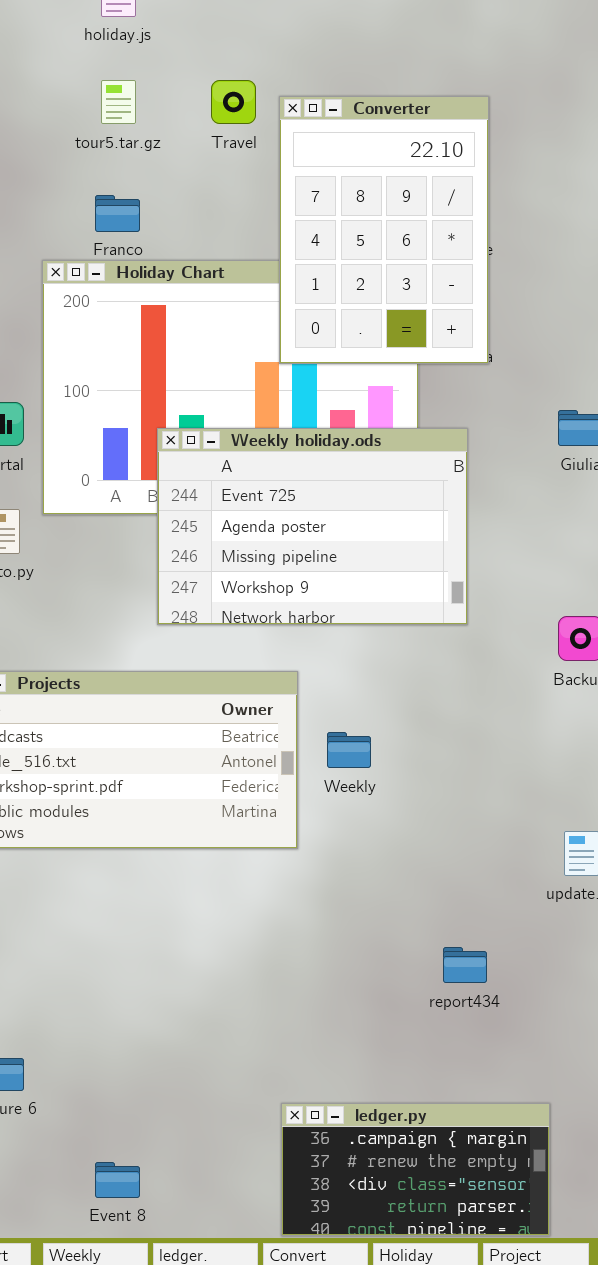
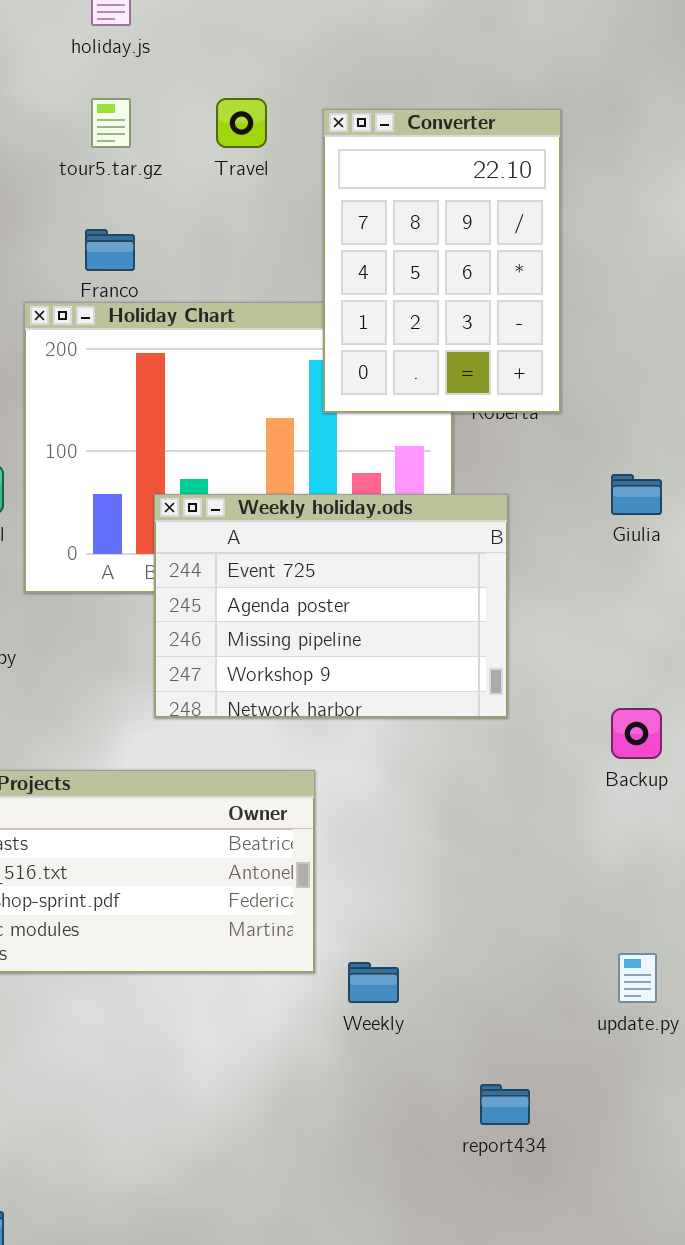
Converter: [279,96,489,364] -> [323,109,561,413], moved
Weekly: [327,732,371,768] -> [348,962,399,1003], moved

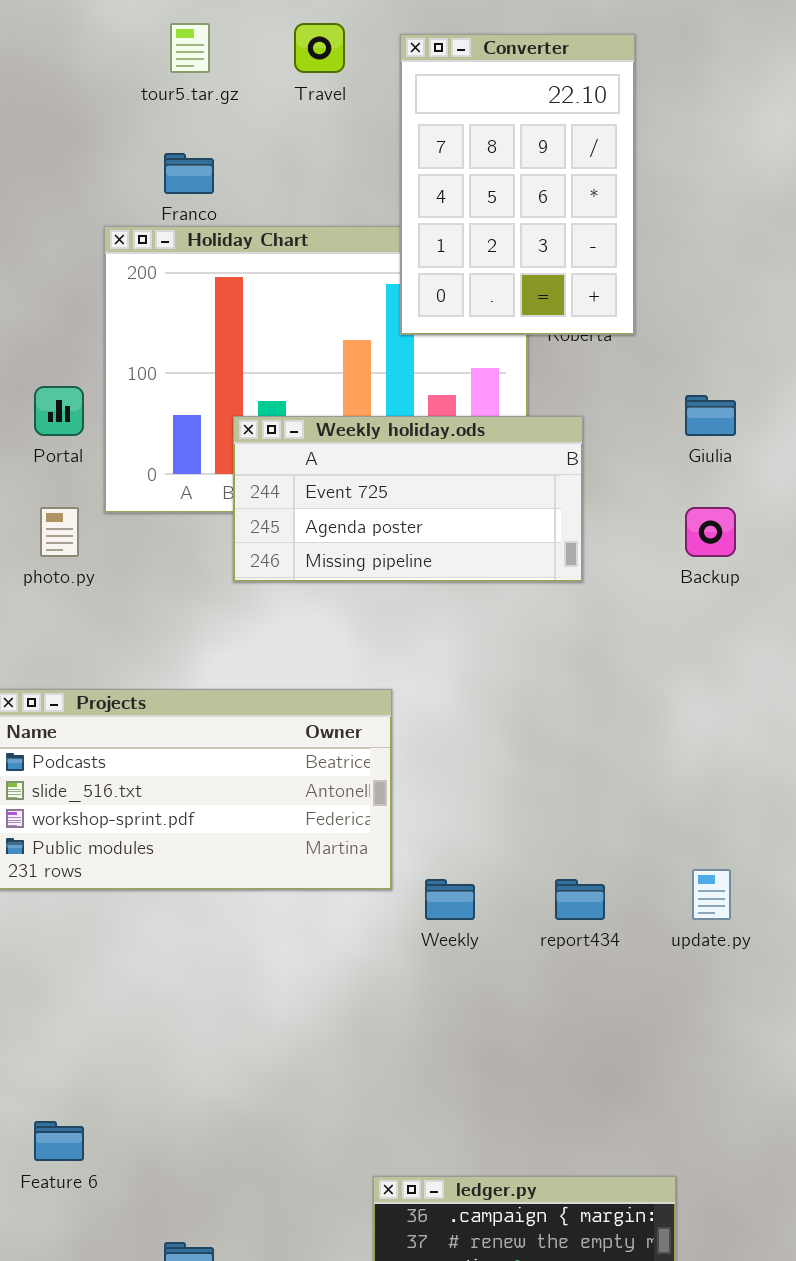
Weekly holiday.ods: [154,494,508,718] -> [233,416,583,582], resized
Backup: [611,708,662,759] -> [685,507,736,557], moved
report434: [480,1084,530,1125] -> [555,879,605,920], moved

